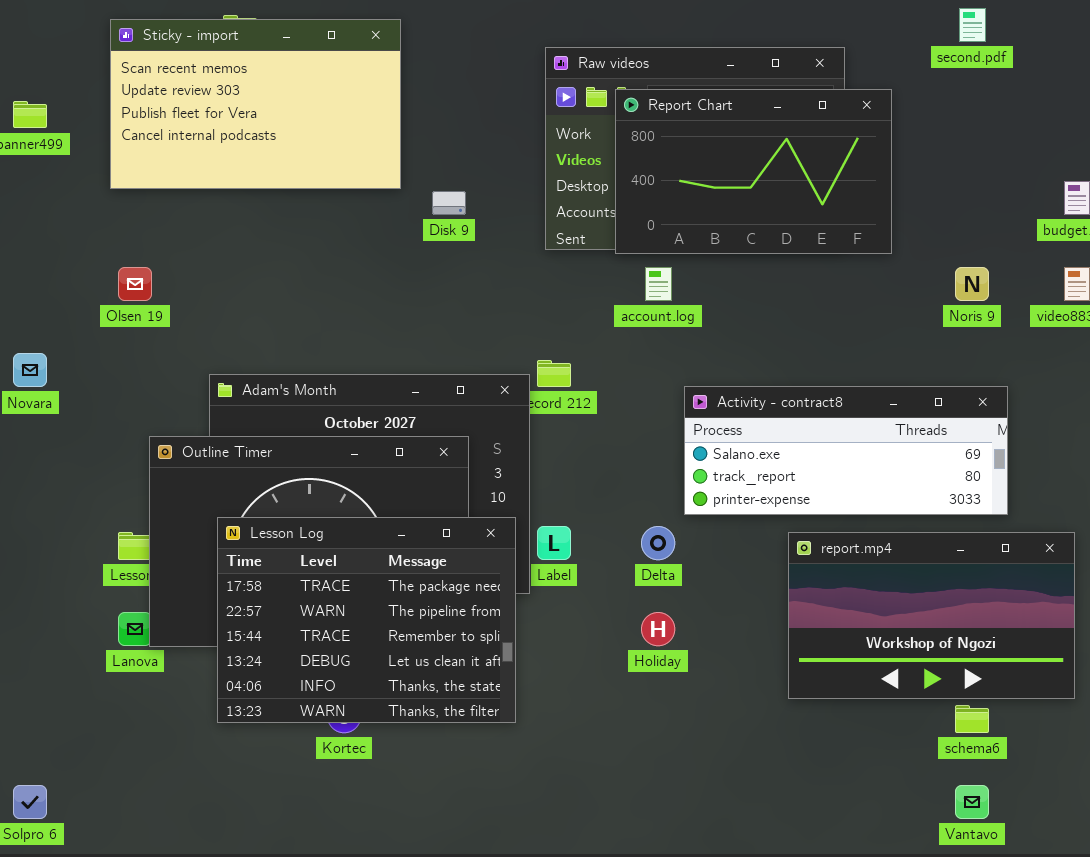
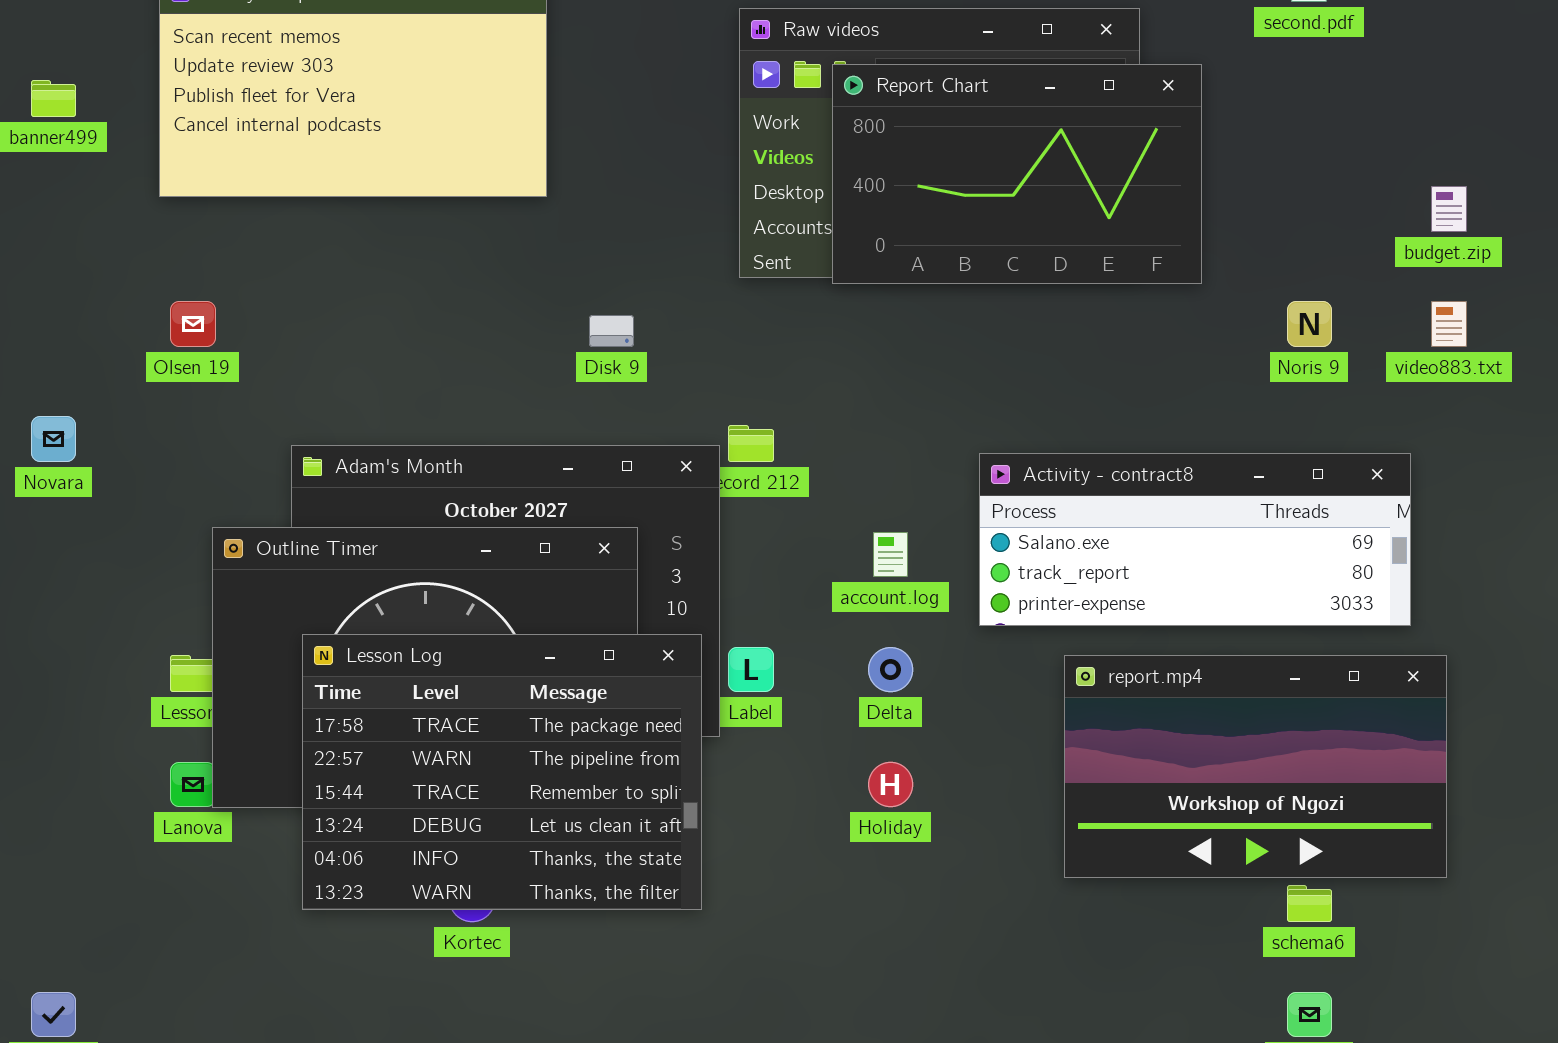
Disk 9: [432,191,466,215] -> [589,315,634,347], moved
account.log: [645,267,672,301] -> [873,532,908,577], moved
Activity - contract8: [684,386,1008,515] -> [979,453,1411,626], moved

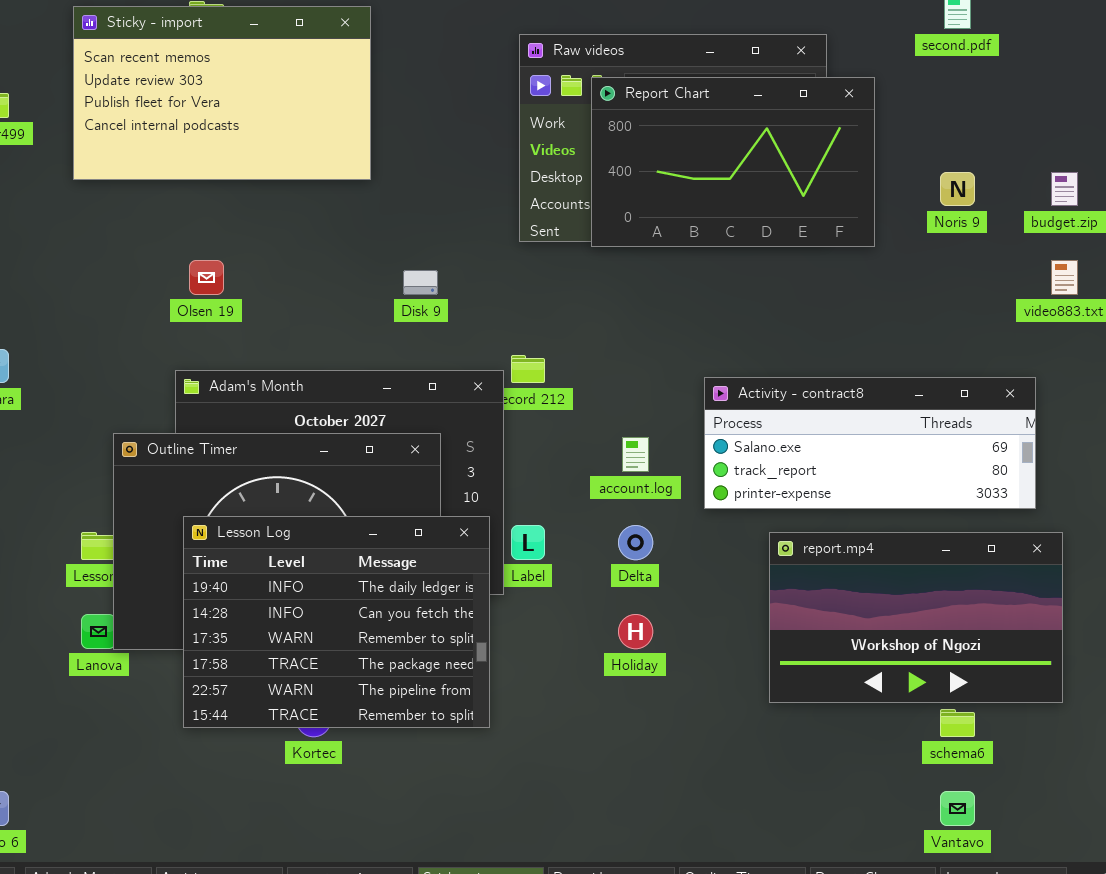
Olsen 19: [170,301,216,347] -> [189,260,224,295], moved
Noris 9: [1287,301,1332,347] -> [940,172,975,206], moved
Lesson Log: [302,634,702,910] -> [183,516,490,728], scrolled up 3 rows

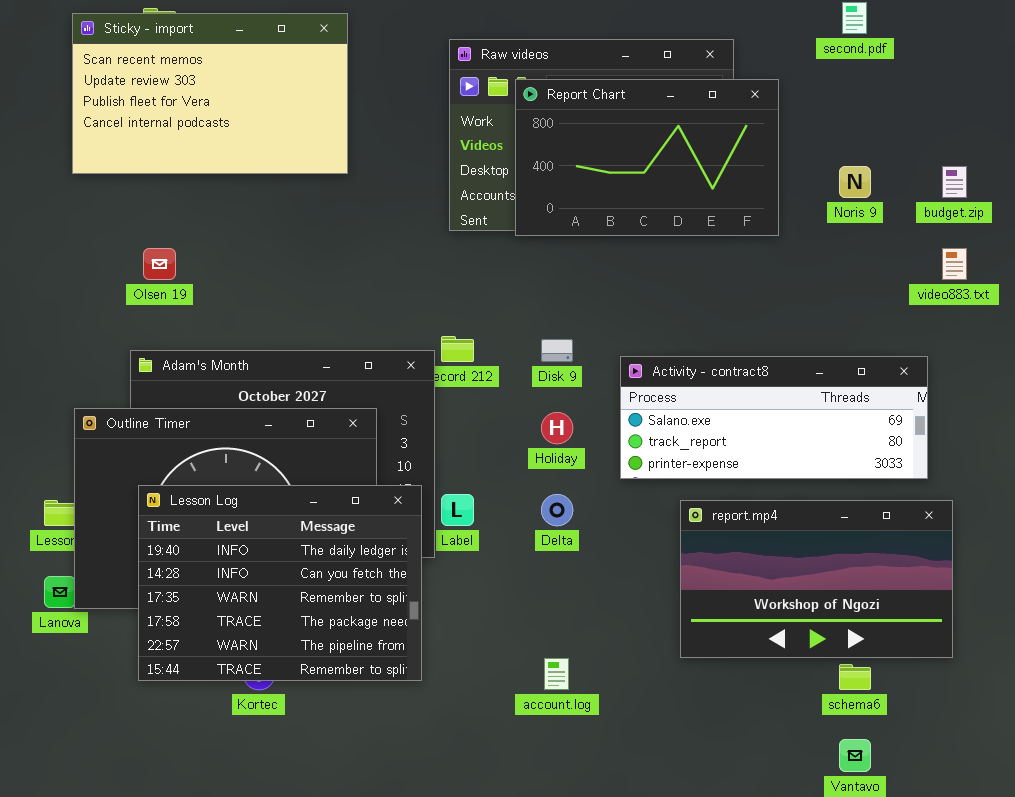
Sticky - import: [73,6,371,180] -> [72,13,348,174], moved
Disk 9: [403,270,438,295] -> [541,339,573,362], moved
account.log: [622,437,649,472] -> [544,658,569,690], moved
Holiday: [618,614,653,649] -> [541,412,573,444], moved

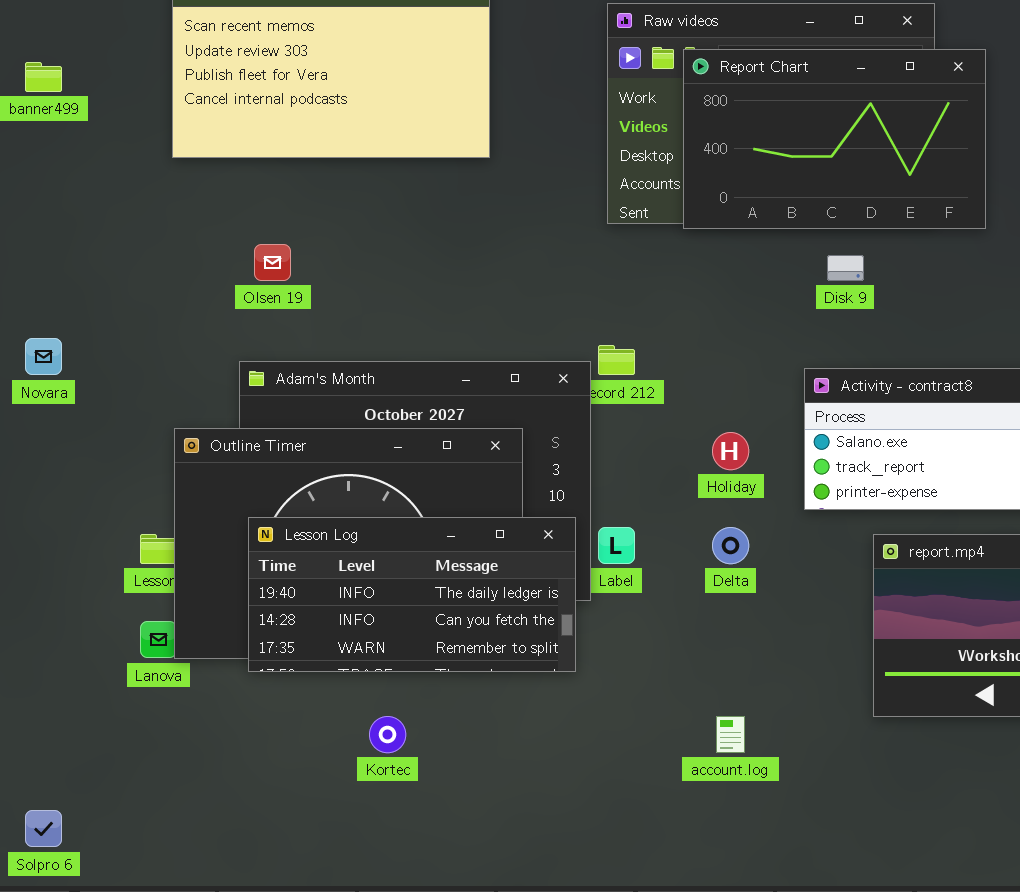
Disk 9: [541,339,573,362] -> [827,255,864,281], moved
Lesson Log: [138,485,422,681] -> [248,517,576,672], resized

